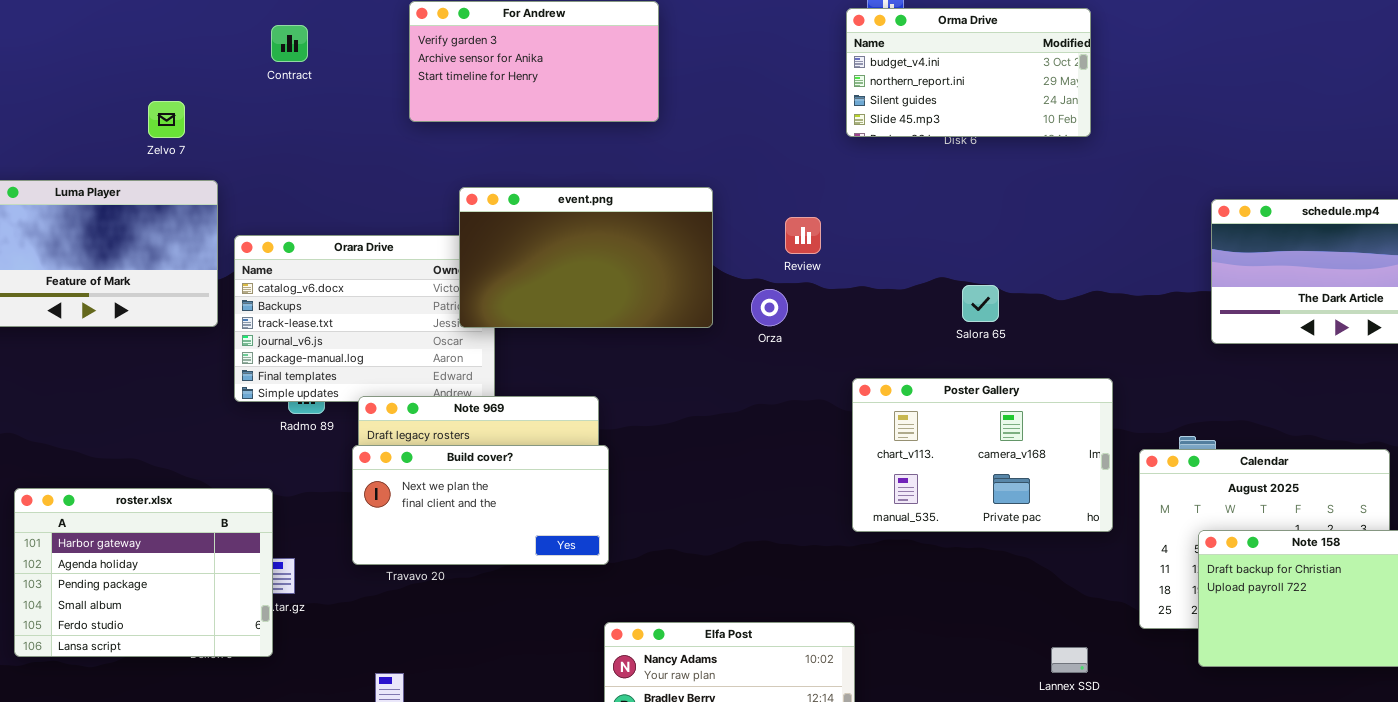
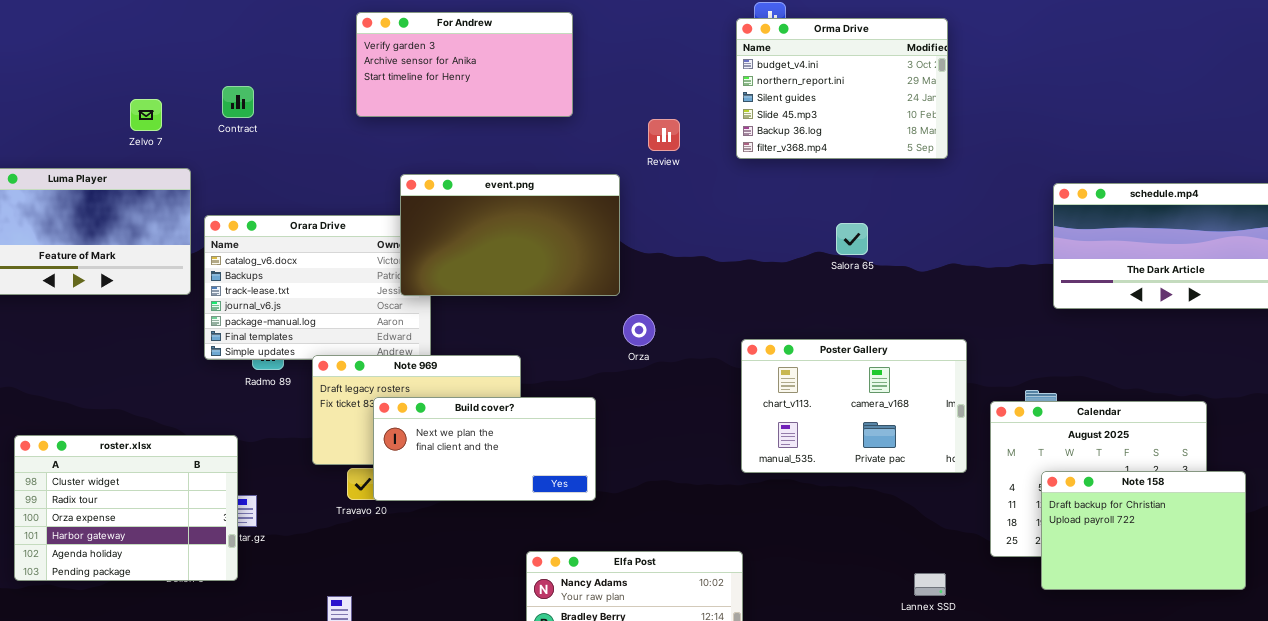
Orma Drive: [846,8,1091,137] -> [736,18,948,159], resized
Contract: [271,25,308,62] -> [222,86,254,118], moved
Review: [785,217,821,254] -> [648,119,680,151], moved
Salora 65: [962,285,999,322] -> [836,223,868,255], moved
Orza: [751,289,788,326] -> [623,314,655,346], moved
Build cover?: [352,445,609,565] -> [373,397,596,501], moved
roster.xlsx: [14,488,273,657] -> [14,435,238,581], scrolled up 3 rows

